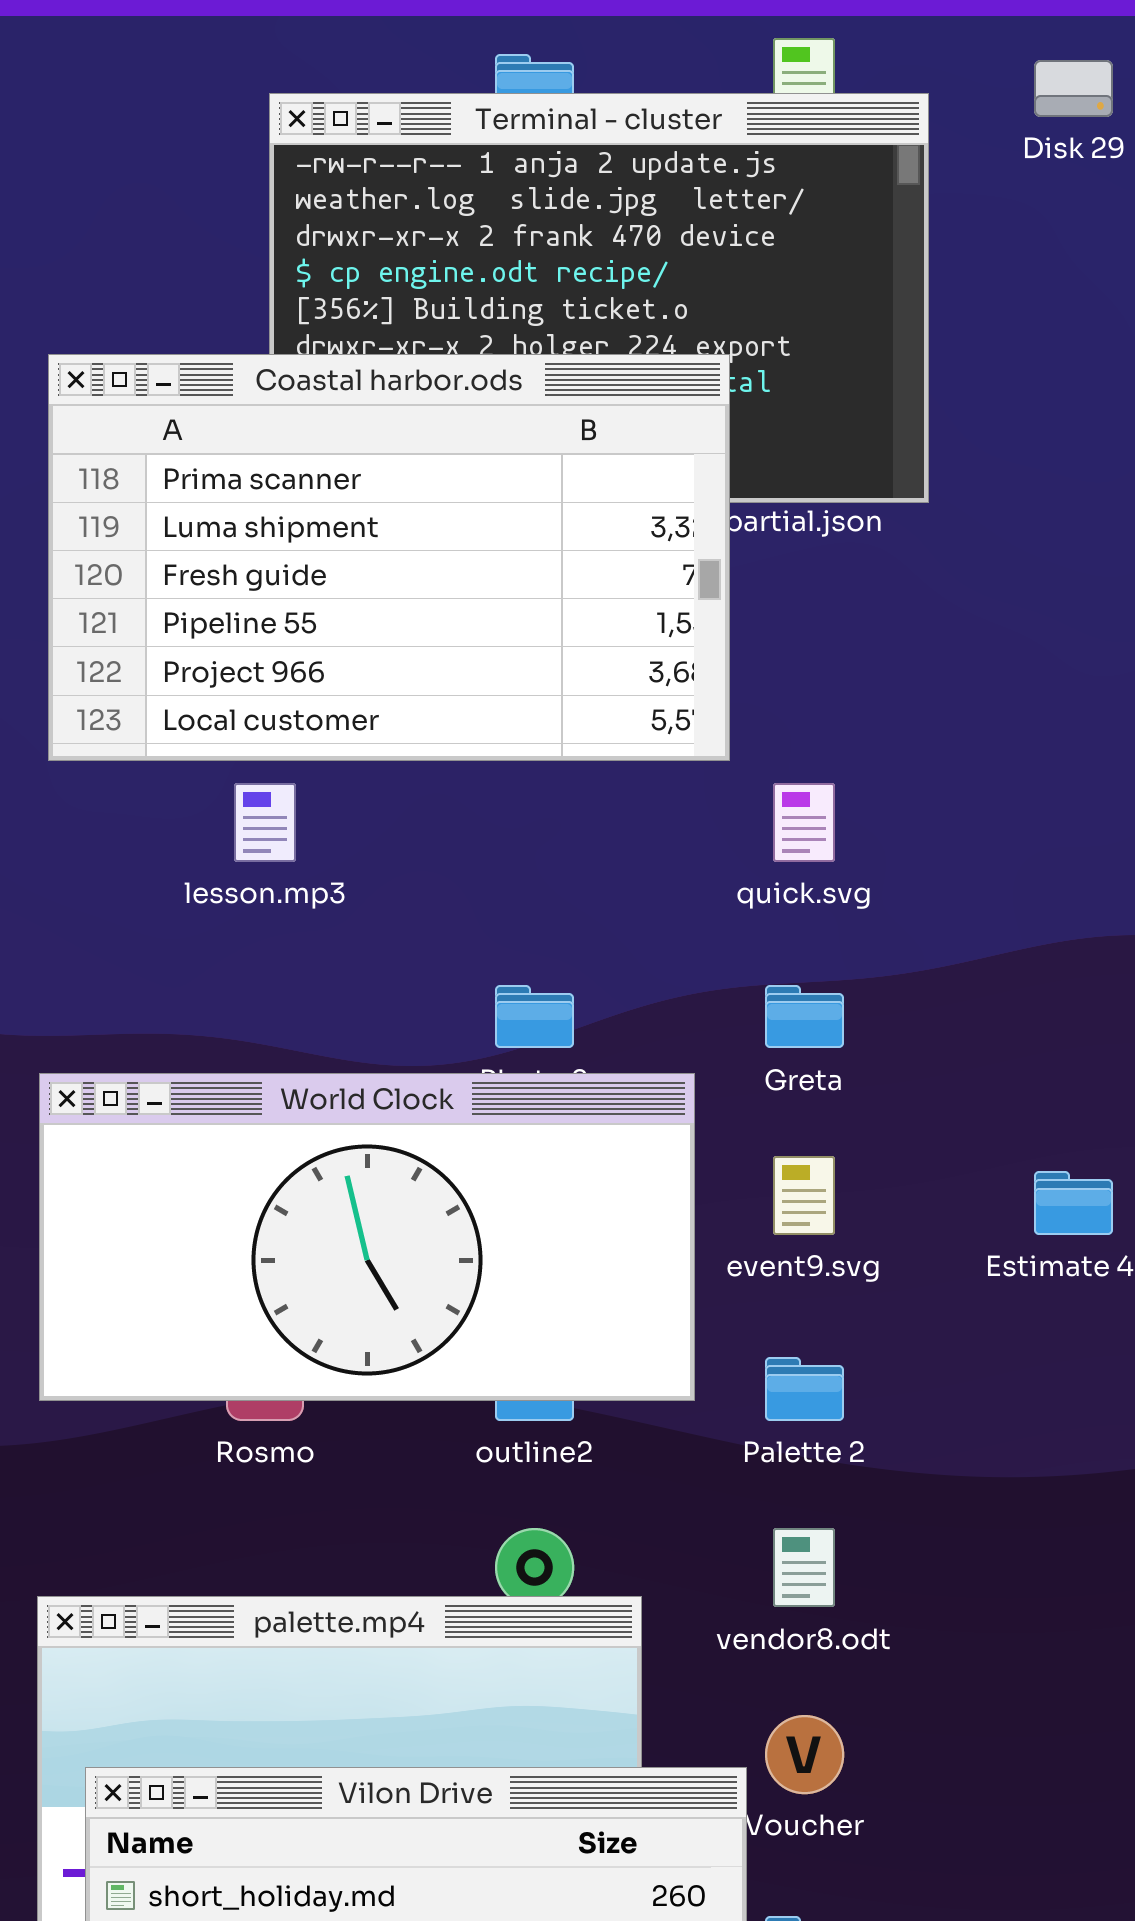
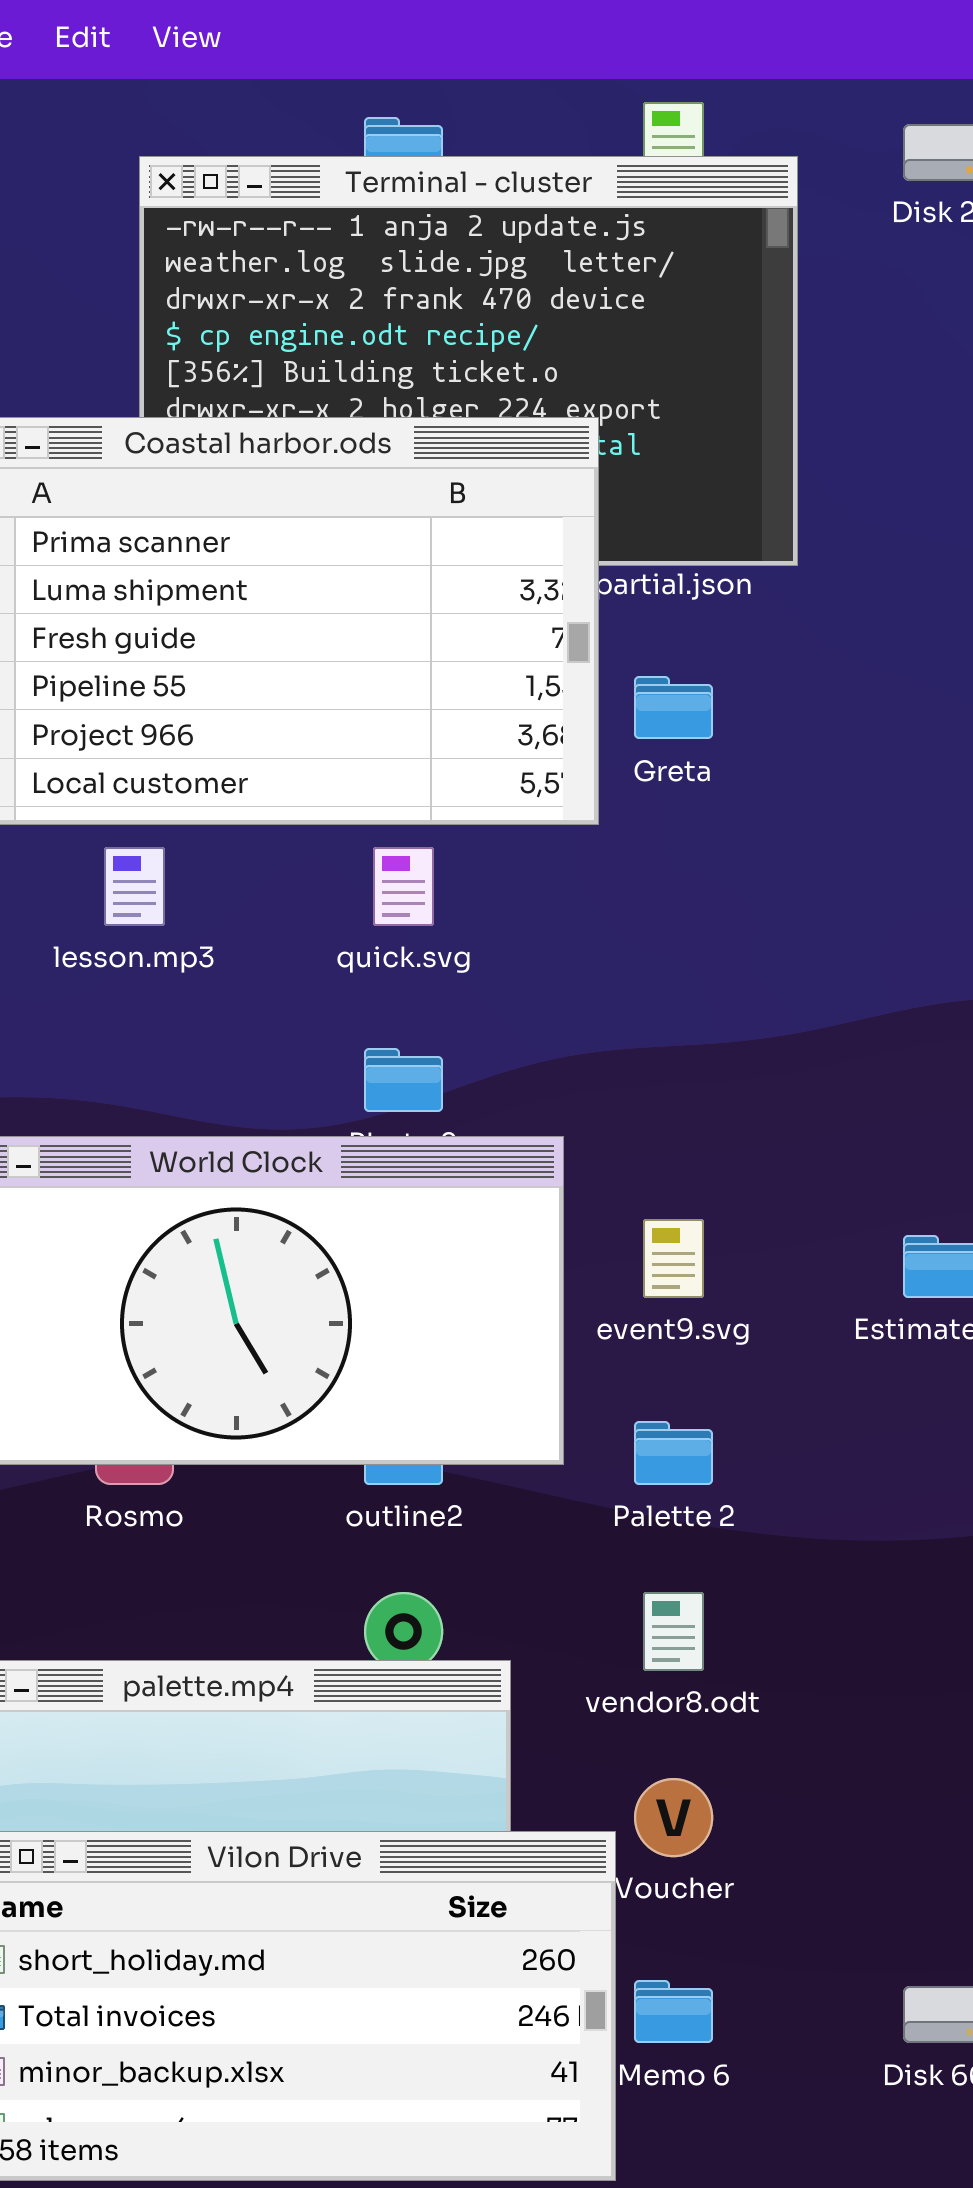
quick.svg: [773,783,835,862] -> [373,847,434,926], moved
Greta: [765,985,844,1048] -> [634,676,713,739], moved

